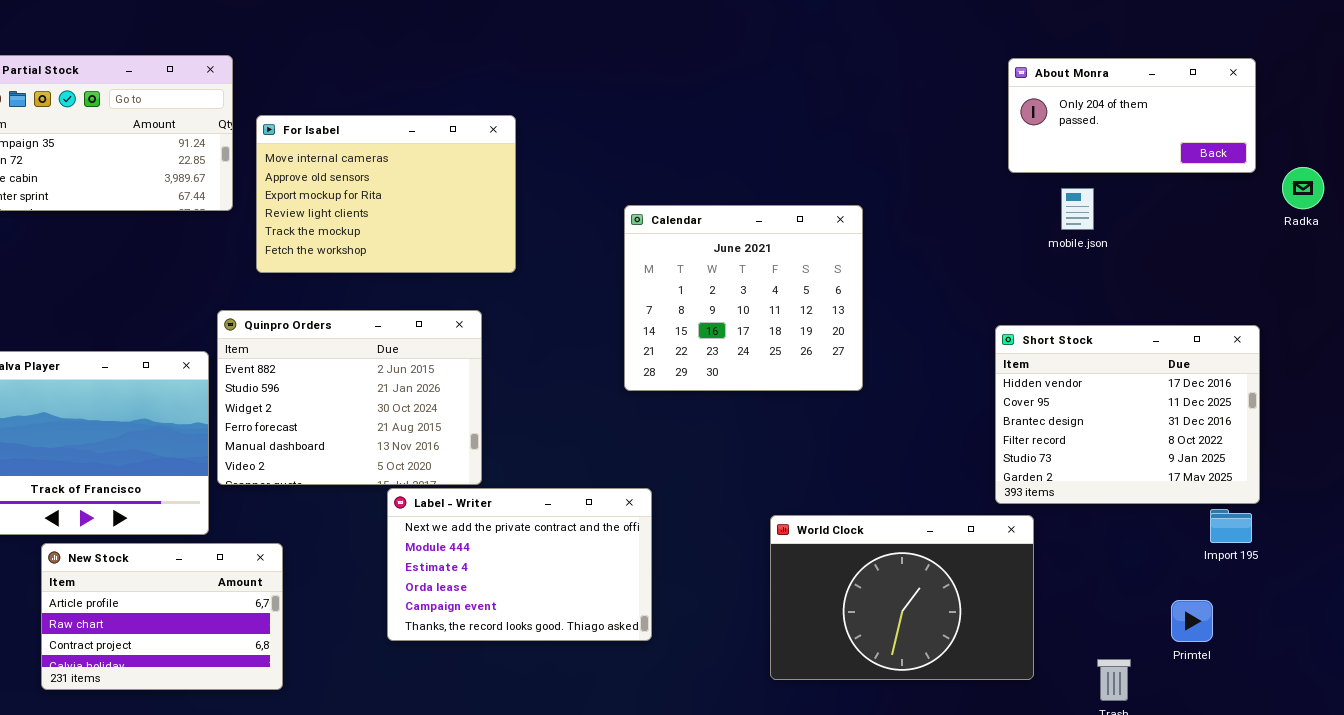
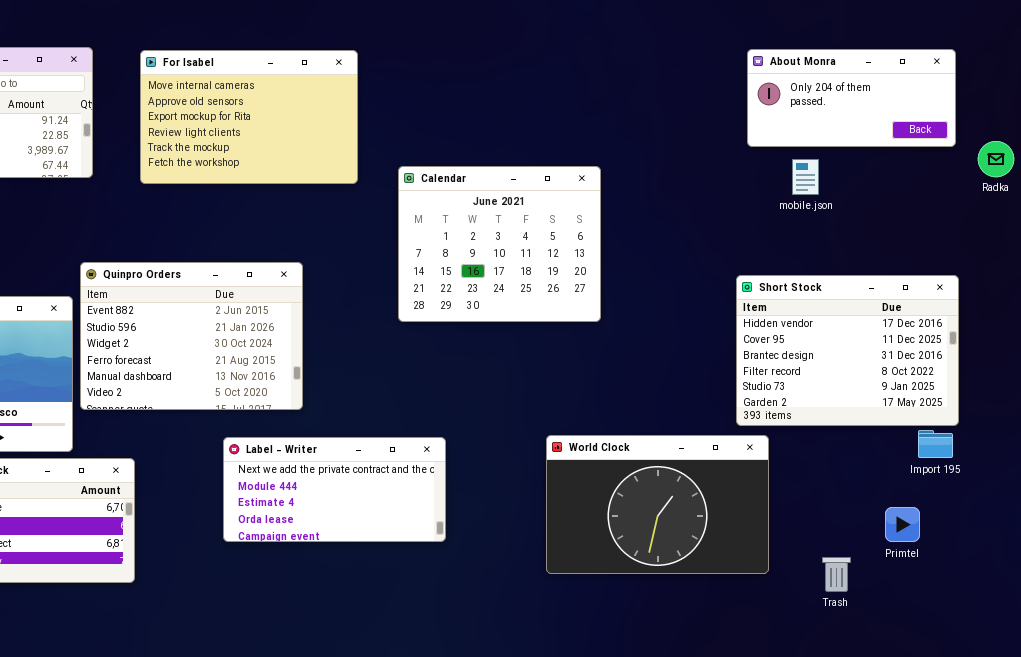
For Isabel: [256,115,516,273] -> [140,50,358,184], moved
Calendar: [624,205,863,391] -> [398,166,601,322], moved
Label - Writer: [387,488,652,641] -> [223,437,446,542], resized

